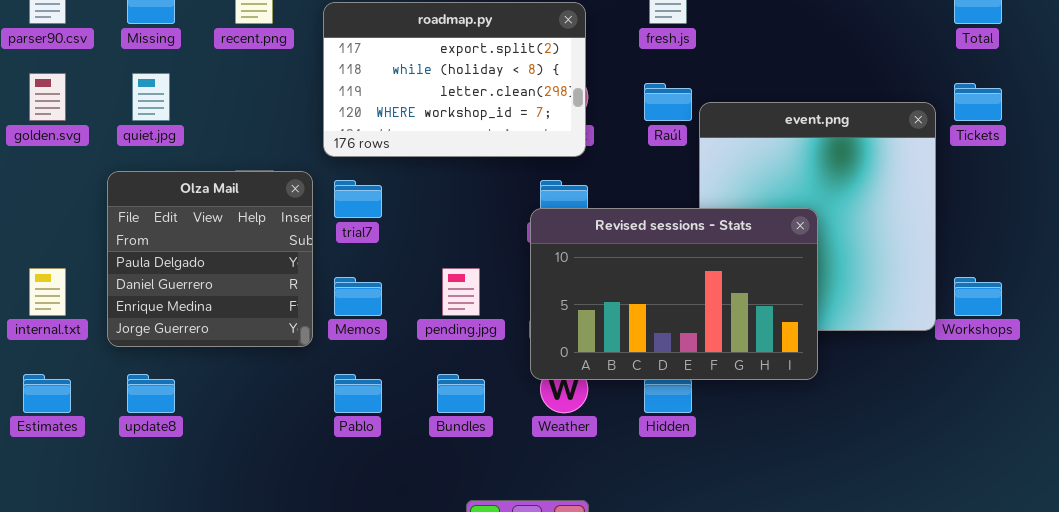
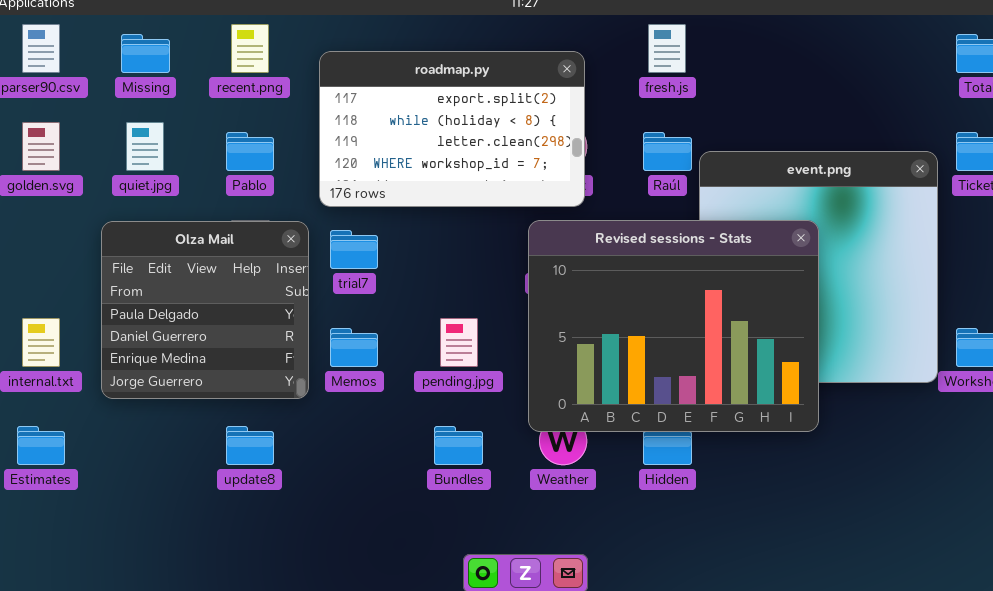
Revised sessions - Stats: [530,208,818,380] -> [528,220,819,432], resized
update8: [127,374,175,413] -> [226,426,274,465], moved
Pablo: [334,374,382,413] -> [226,132,274,171], moved

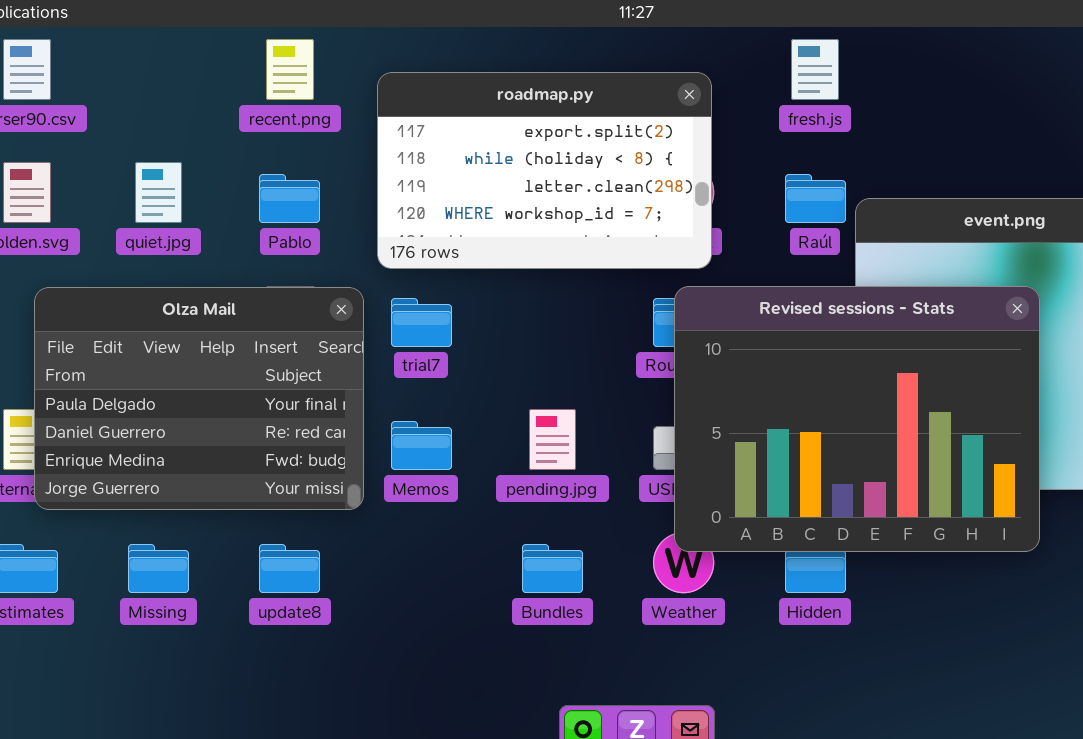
Missing: [121,34,170,73] -> [128,544,189,593], moved
Revised sessions - Stats: [528,220,819,432] -> [674,286,1040,552], moved
Olza Mail: [101,221,309,399] -> [34,287,364,510], resized

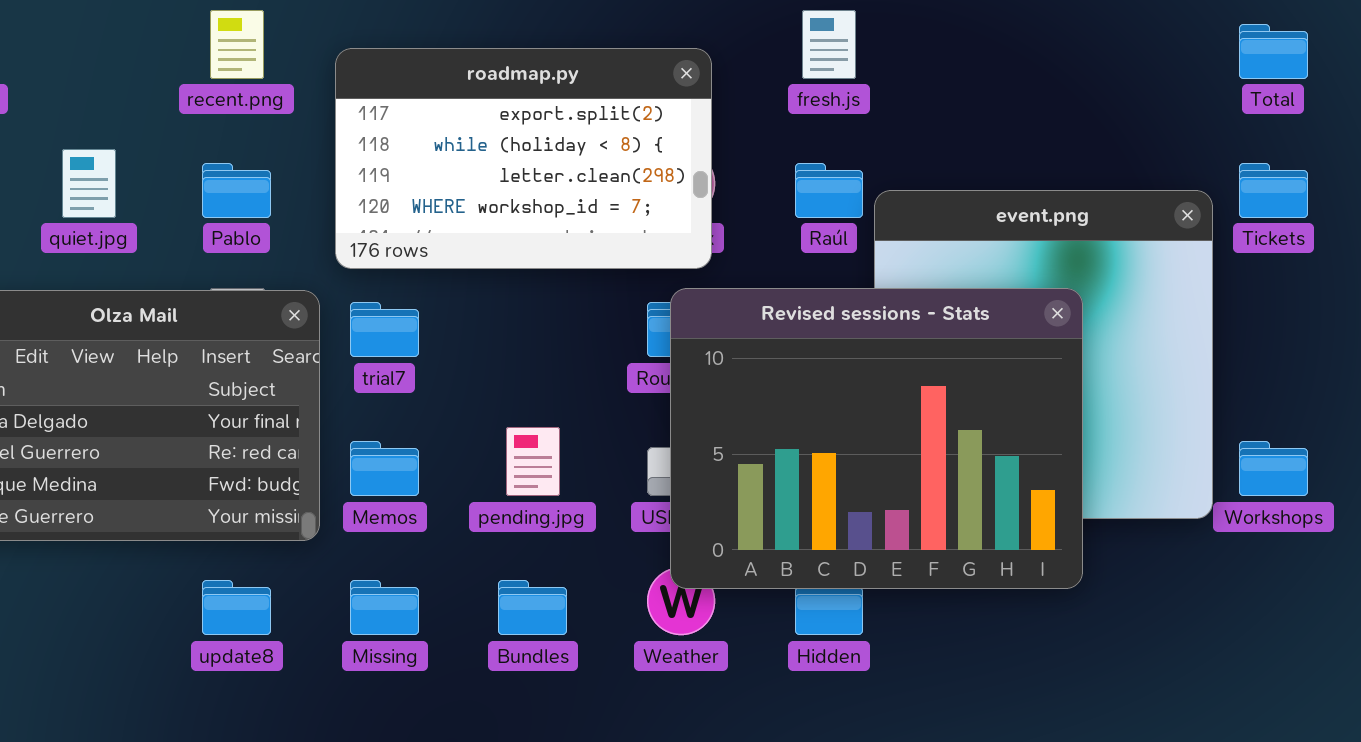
Missing: [128,544,189,593] -> [350,580,419,635], moved

